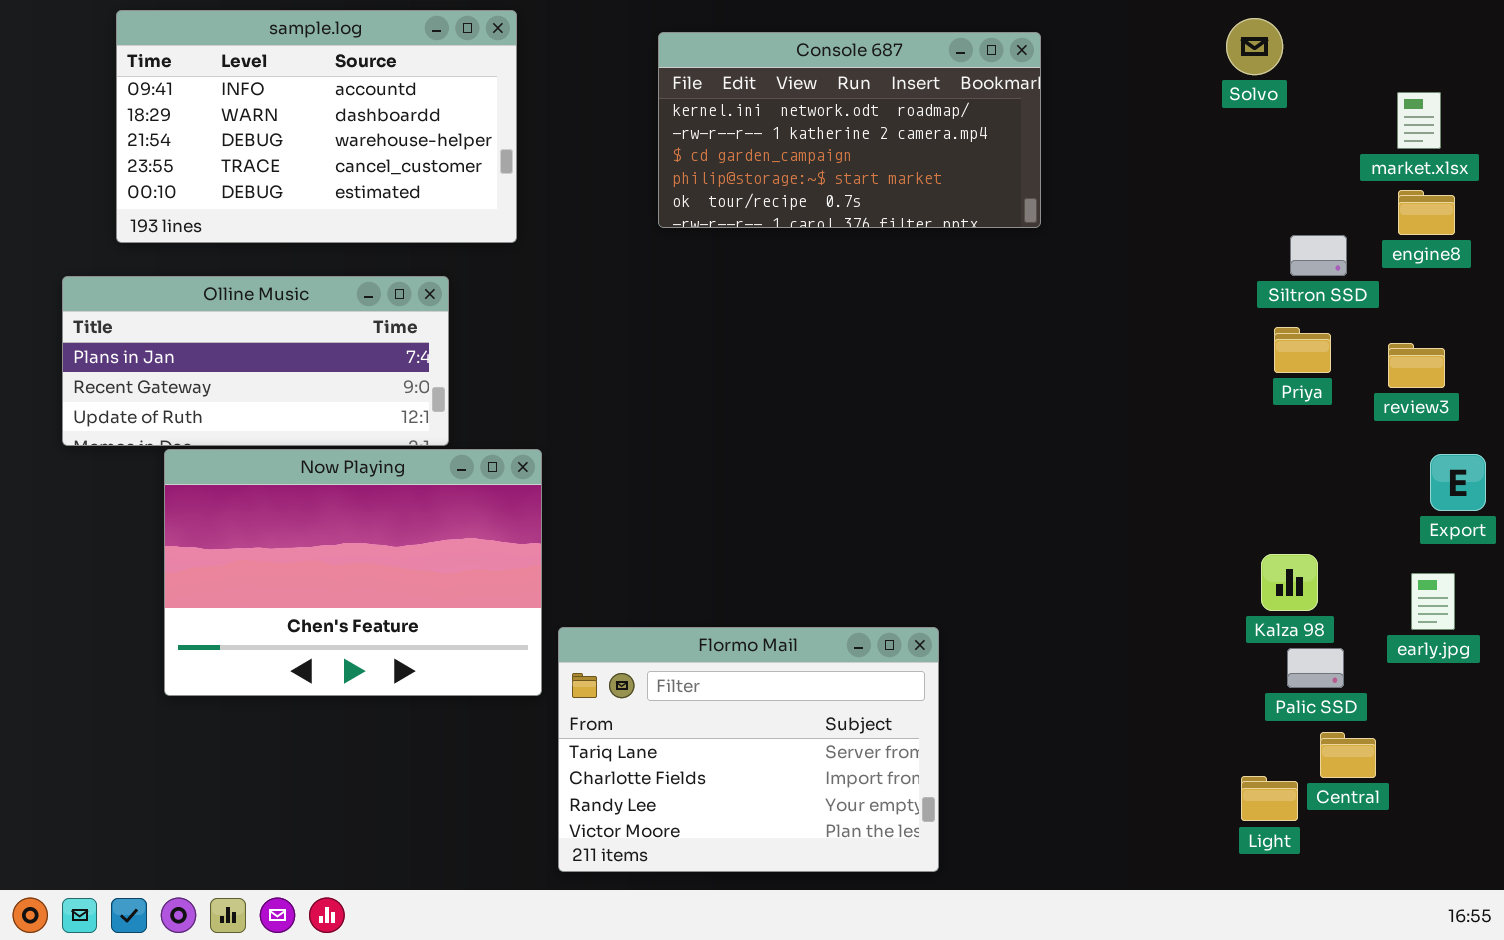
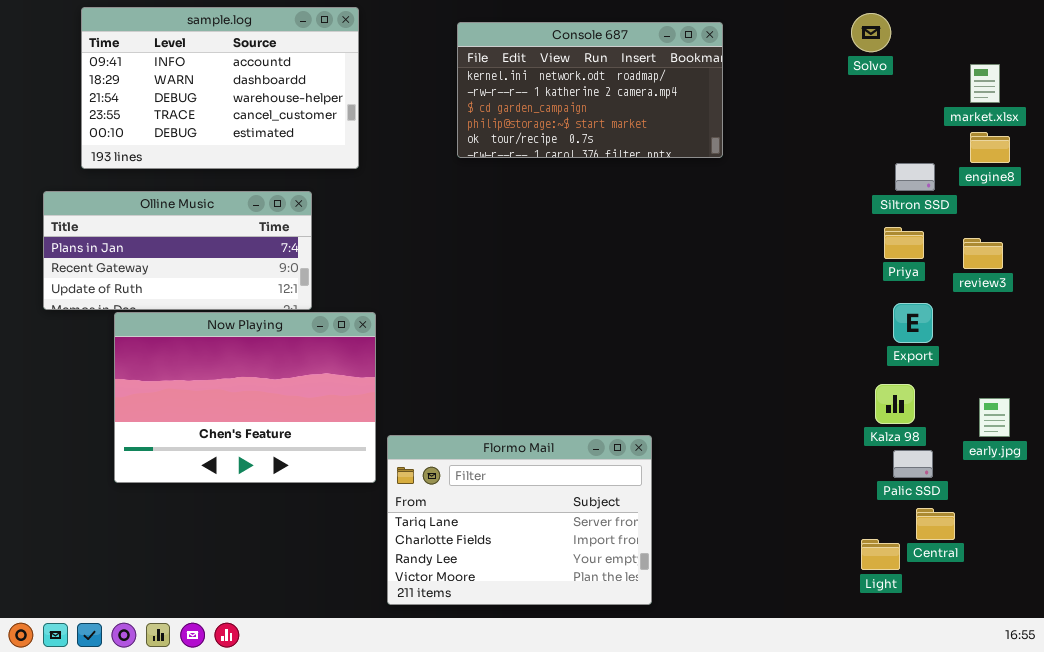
Export: [1430,454,1486,511] -> [893,303,933,343], moved

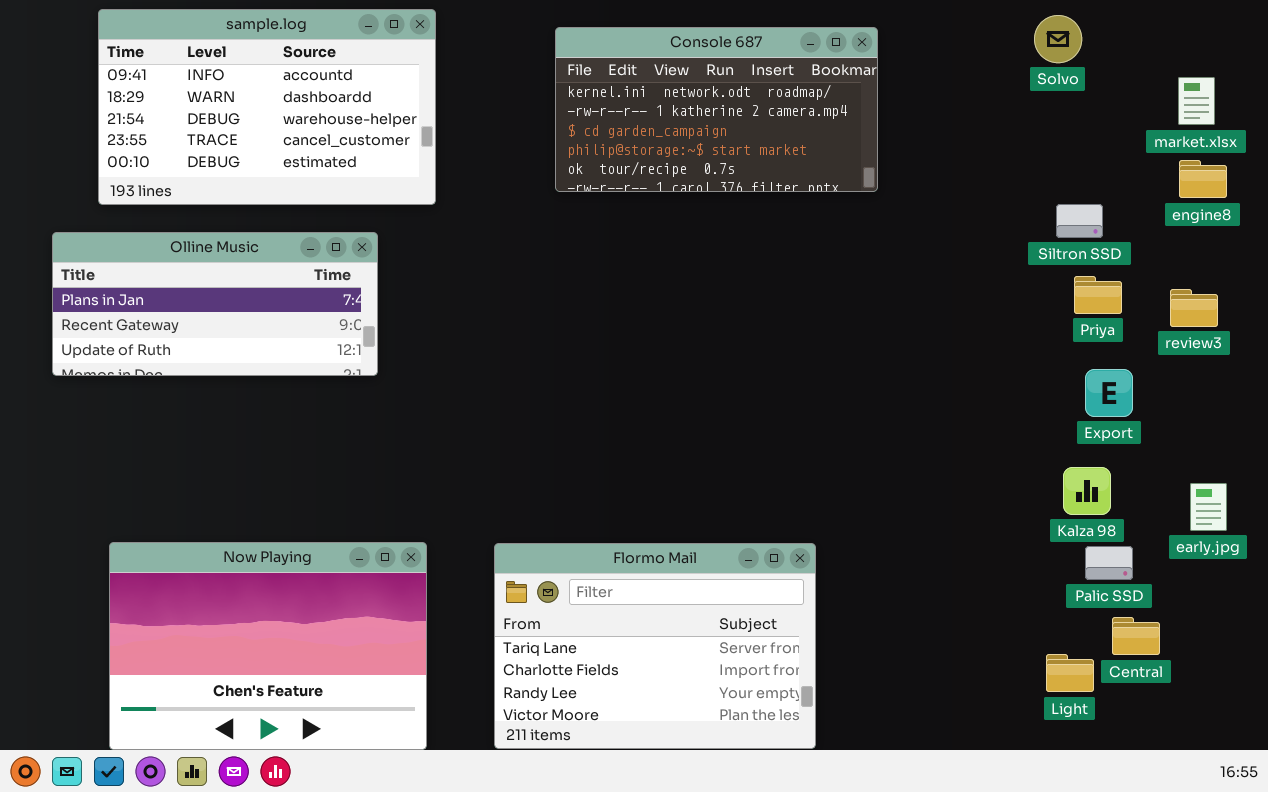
Siltron SSD: [895,163,935,191] -> [1056,204,1103,238], moved
Now Playing: [114,312,376,483] -> [109,542,427,750], moved
Flormo Mail: [387,435,652,605] -> [494,543,816,749], moved

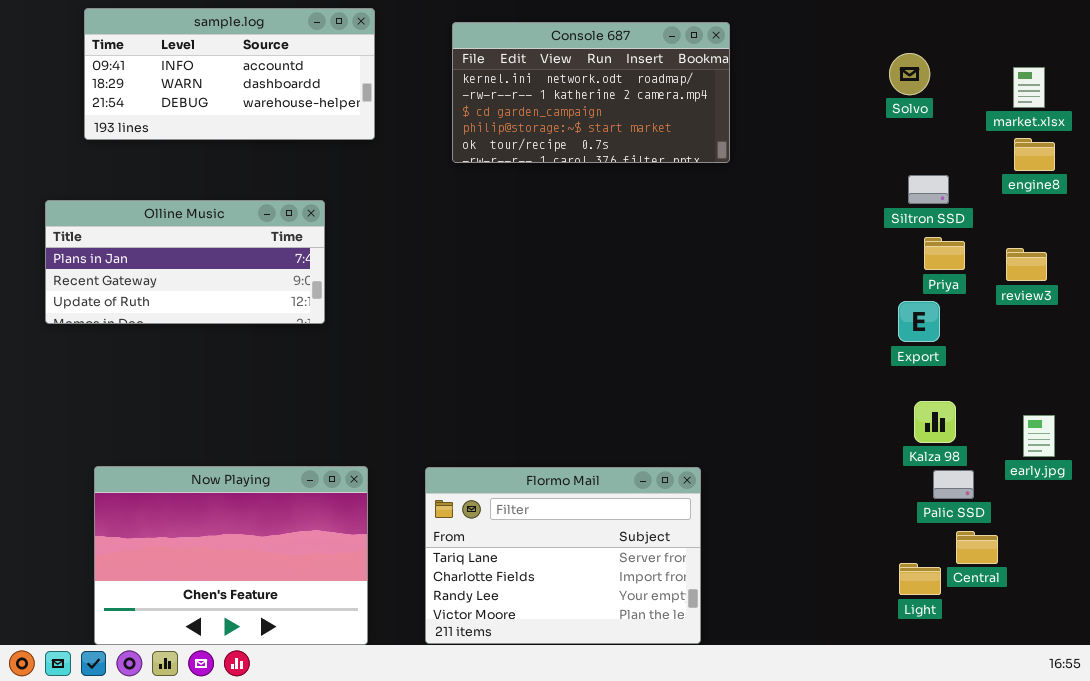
sample.log: [98,9,436,205] -> [84,8,375,140], resized
Solvo: [1034,15,1082,63] -> [889,53,930,95], moved
Console 687: [555,27,878,192] -> [452,22,730,163], moved
Export: [1085,369,1133,417] -> [898,301,940,342], moved

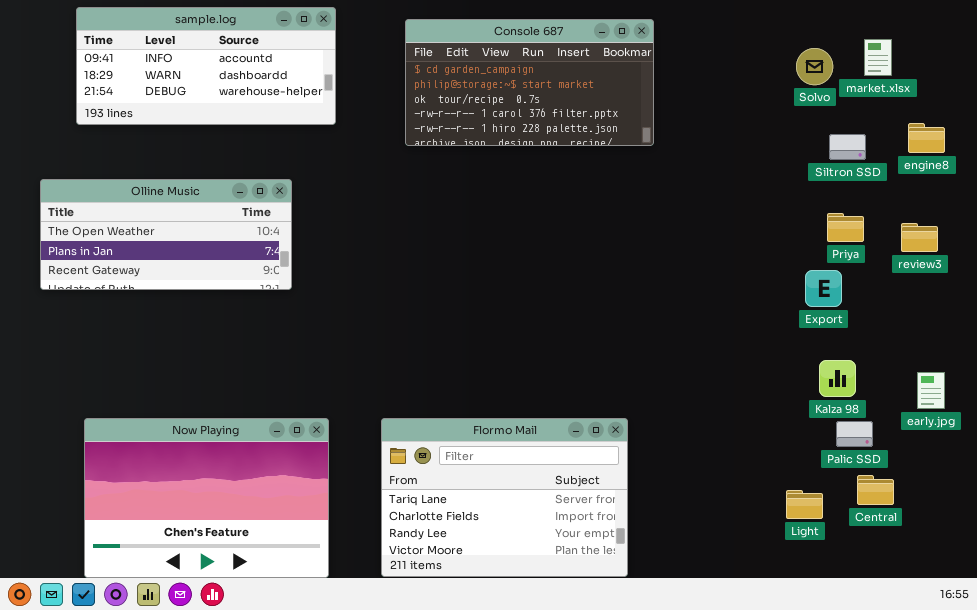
Console 687: [452,22,730,163] -> [405,19,654,146], scrolled down 2 rows
market.xlsx: [1013,67,1045,108] -> [864,39,892,76], moved
Siltron SSD: [908,175,949,204] -> [829,134,866,160], moved
Olline Music: [45,200,325,324] -> [40,179,292,290], scrolled up 1 row
Light: [899,563,941,595] -> [786,490,823,519], moved

